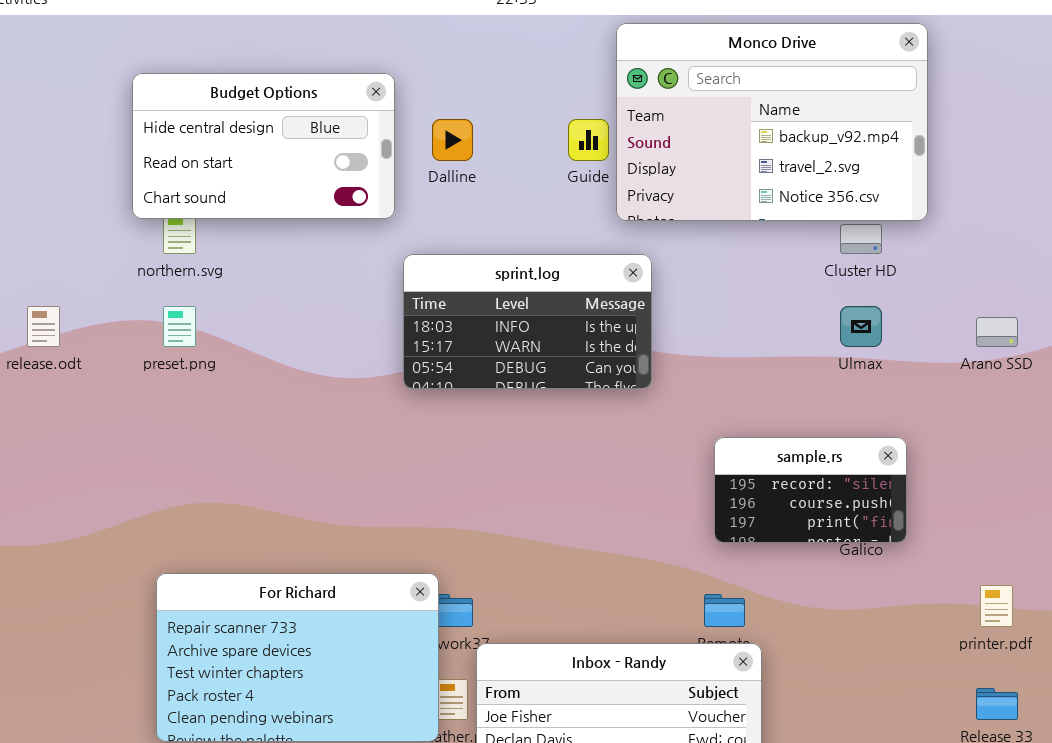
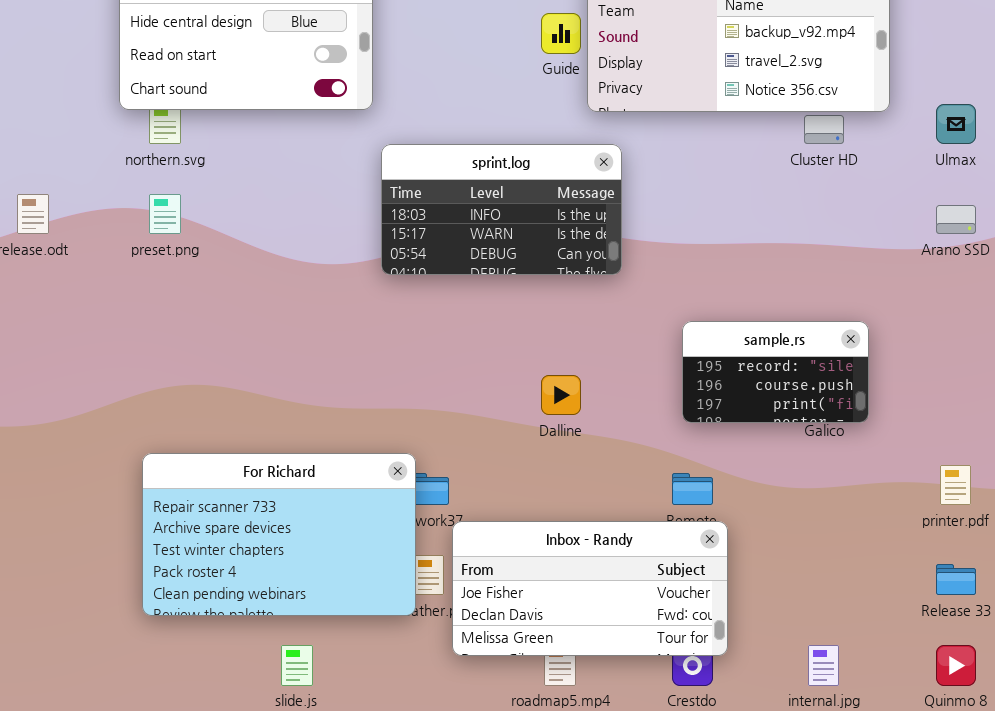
Dalline: [432,119,473,161] -> [541,375,581,415], moved
Ulmax: [840,306,882,347] -> [936,104,976,144], moved

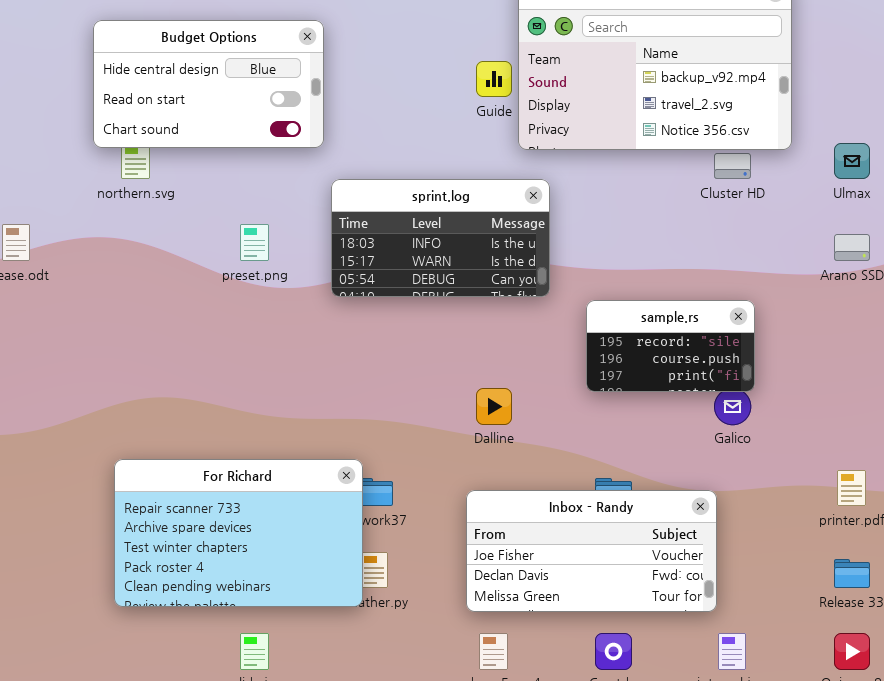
preset.png: [149,194,181,234] -> [240,224,269,261], moved
sample.rs: [682,321,869,423] -> [586,300,755,392], moved
Inbox - Randy: [452,521,728,656] -> [466,490,717,612], moved

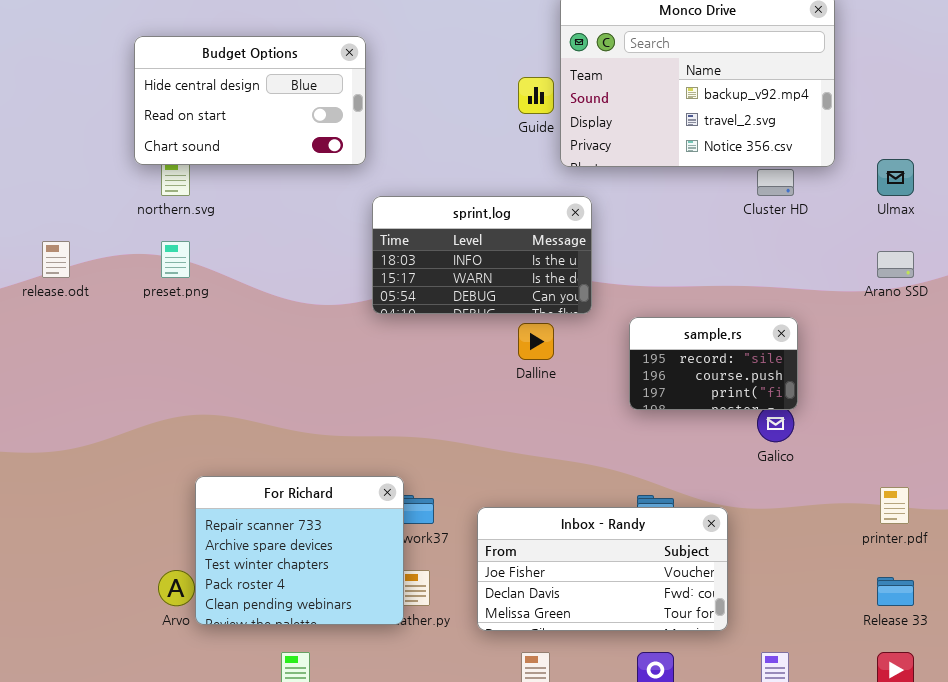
preset.png: [240,224,269,261] -> [161,241,190,278], moved
Dalline: [476,388,512,425] -> [518,323,554,360], moved
For Richard: [114,459,363,607] -> [195,476,404,625], resized
Inbox - Randy: [466,490,717,612] -> [477,507,728,631], moved

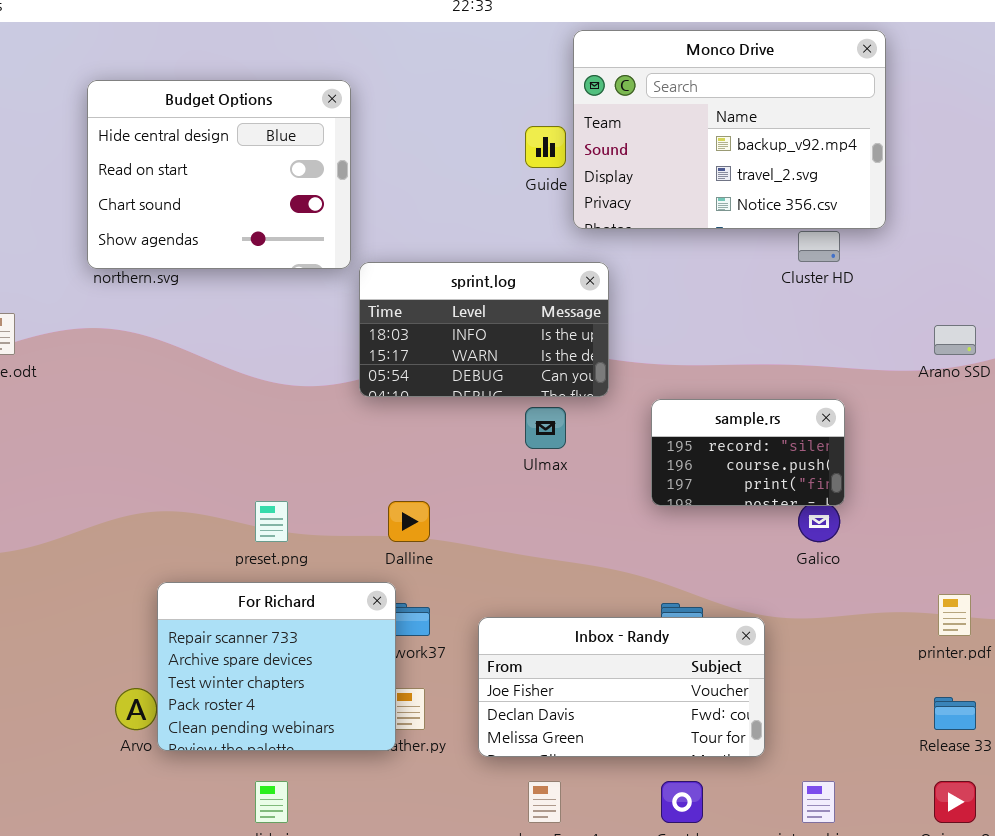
Budget Options: [134,36,366,165] -> [87,80,351,269], resized
Ulmax: [877,159,914,196] -> [525,407,566,449], moved
preset.png: [161,241,190,278] -> [255,501,288,542], moved
Dalline: [518,323,554,360] -> [388,501,430,542], moved

